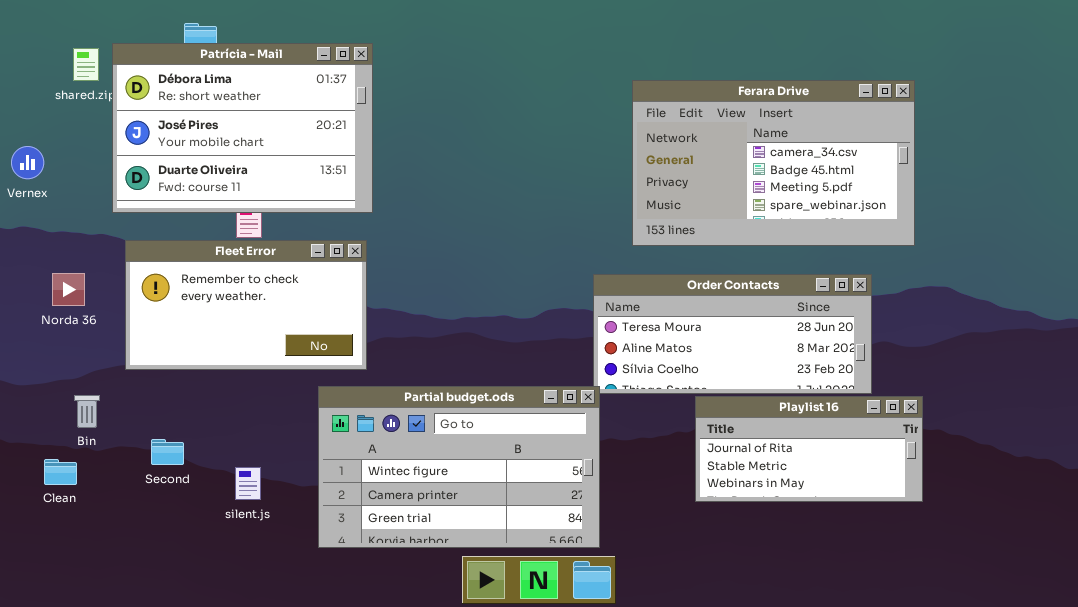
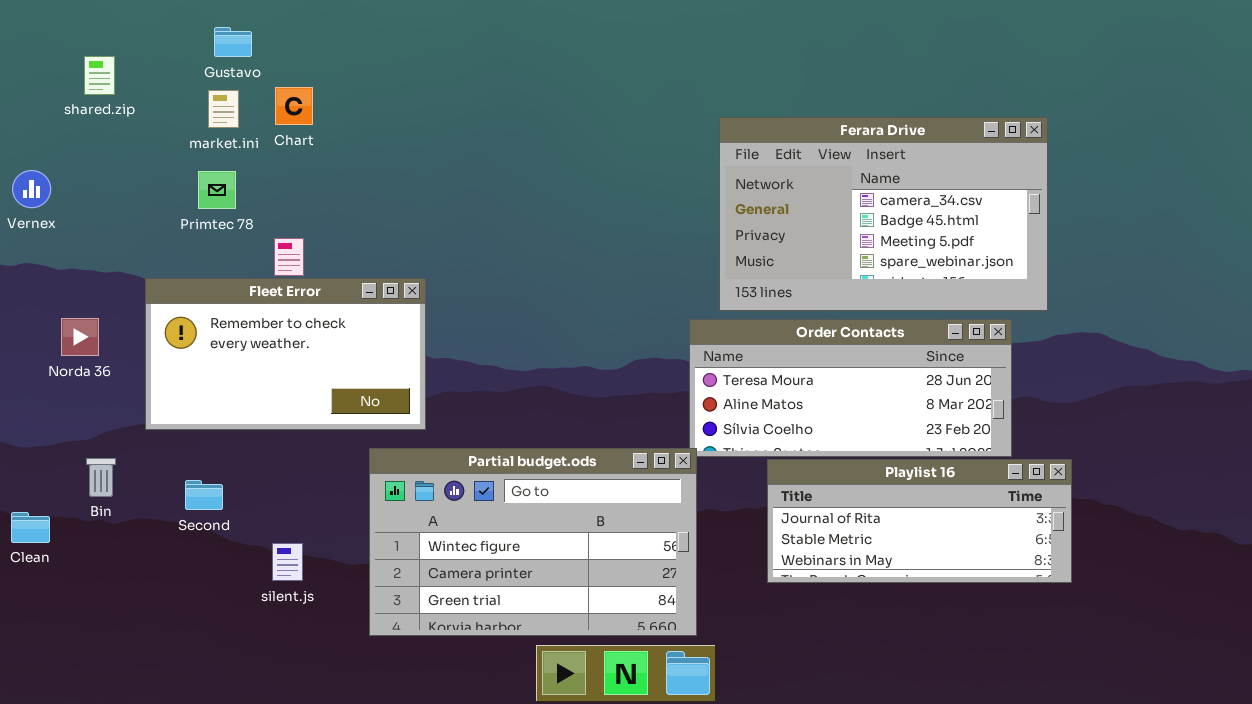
Patrícia - Mail: [112,43,373,213] -> none, closed
Ferara Drive: [632,80,915,246] -> [719,117,1048,311], moved
Playlist 16: [695,396,923,502] -> [767,459,1072,583], resized
Second: [151,439,184,465] -> [185,480,223,510], moved
Clean: [44,459,77,485] -> [11,512,50,543], moved

